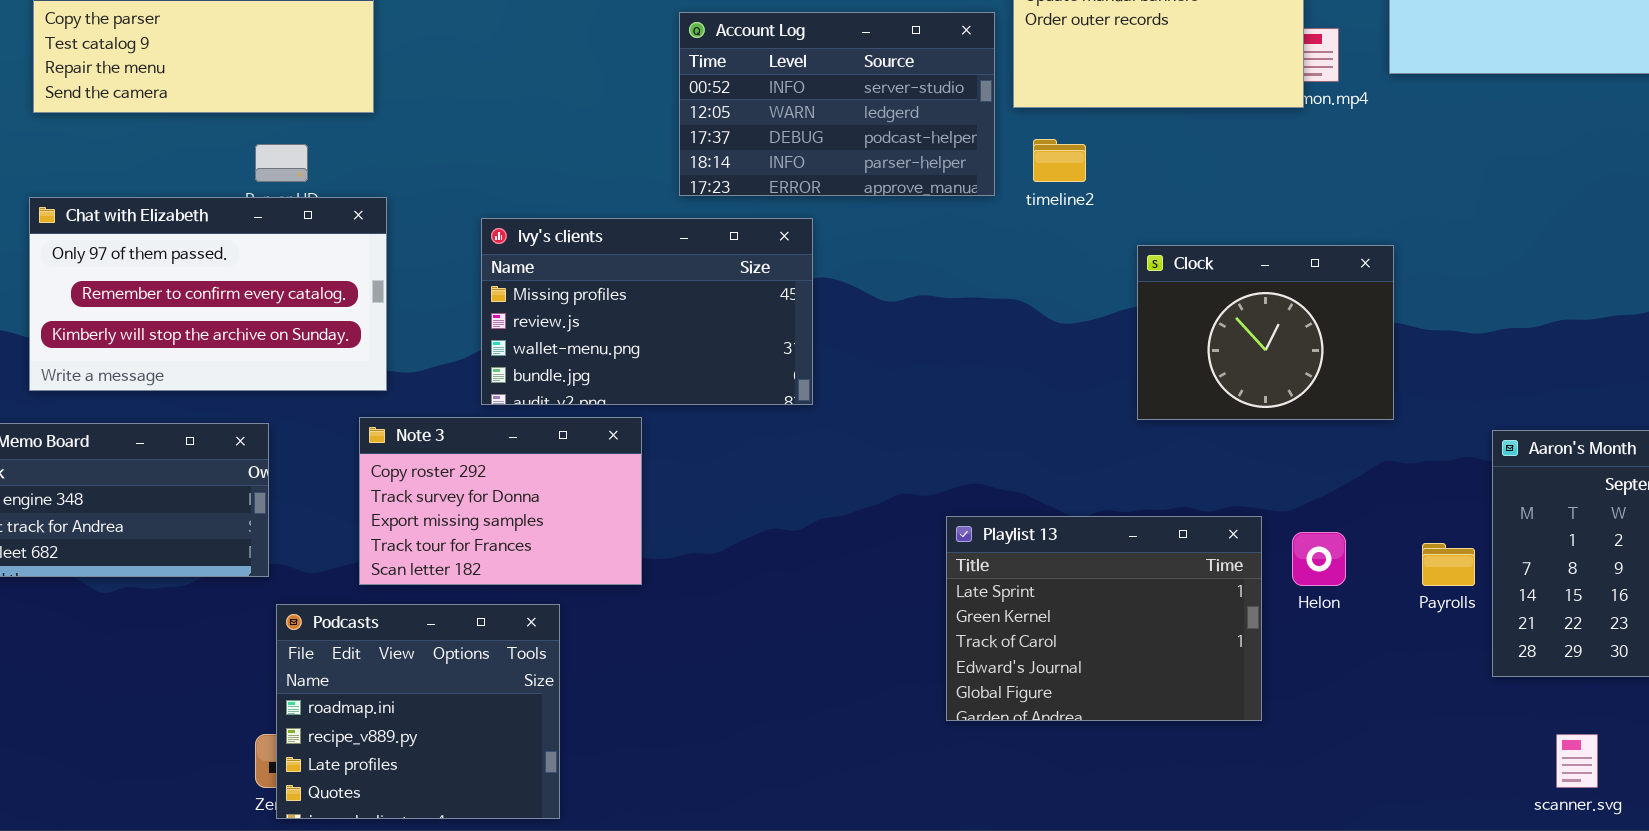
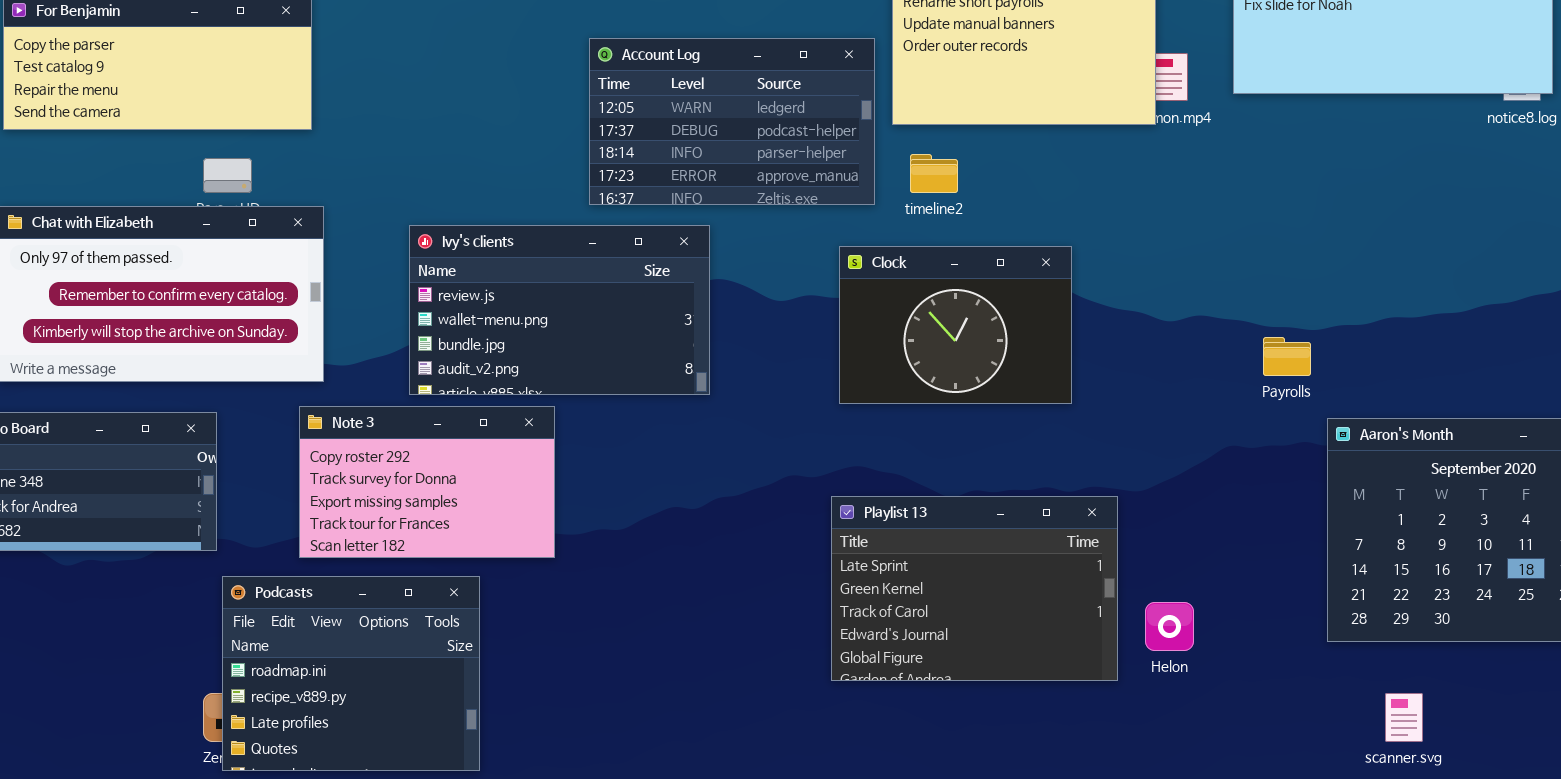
Account Log: [679,12,995,196] -> [589,38,875,205], scrolled down 1 row
Ivy's clients: [481,218,813,405] -> [409,225,710,395], scrolled down 1 row
Clock: [1137,245,1394,420] -> [839,246,1072,404], moved
Helon: [1292,532,1346,586] -> [1145,602,1194,651], moved
Payrolls: [1422,543,1475,586] -> [1263,337,1311,376], moved

